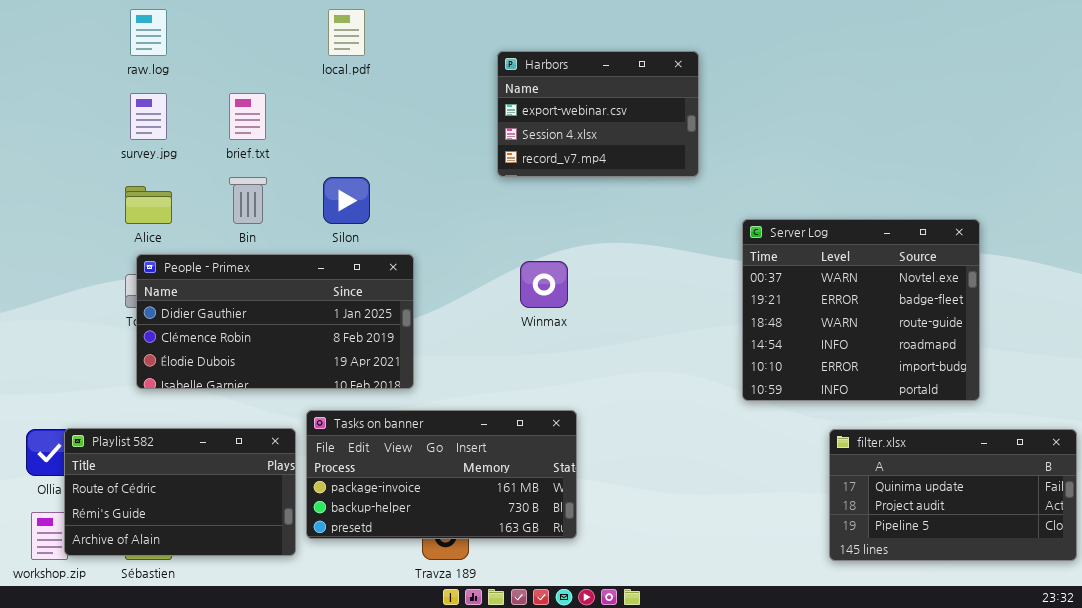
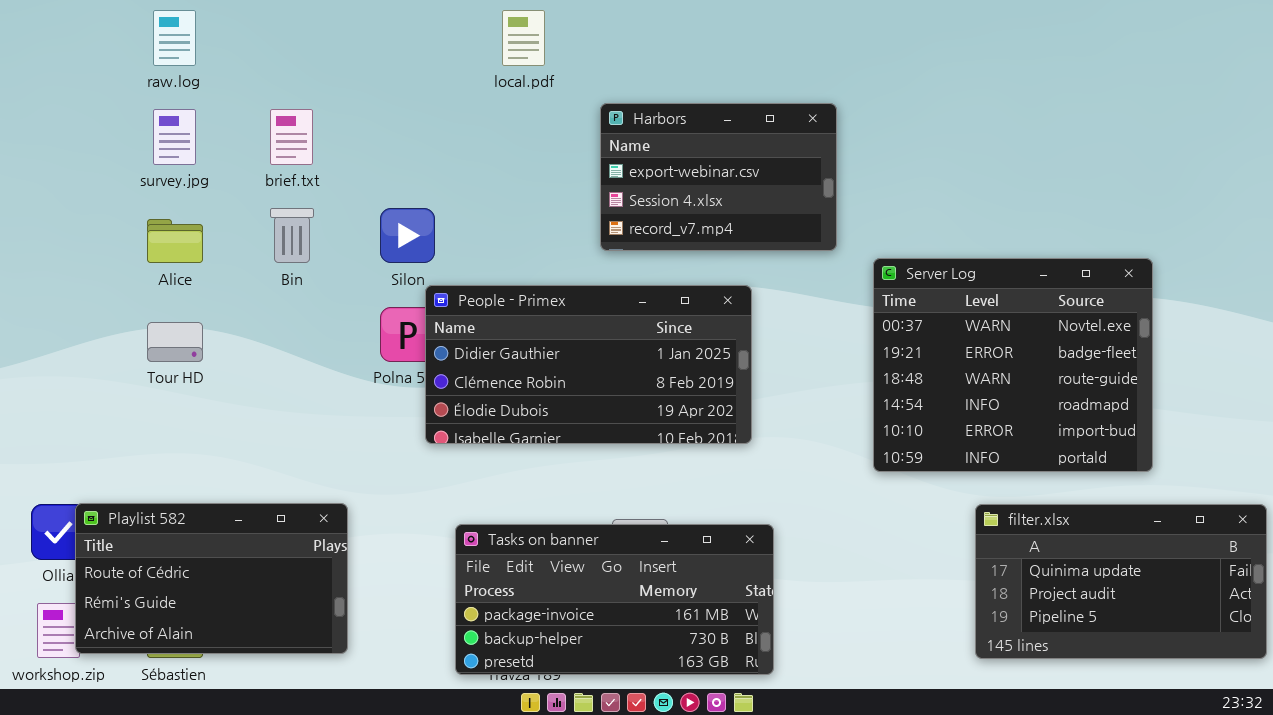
local.pdf: [328,9,365,56] -> [502,10,545,66], moved
Harbors: [497,51,699,177] -> [600,103,837,251], moved
People - Primex: [136,254,414,389] -> [425,285,752,444], moved
Tasks on banner: [306,410,577,539] -> [455,524,774,675], moved

